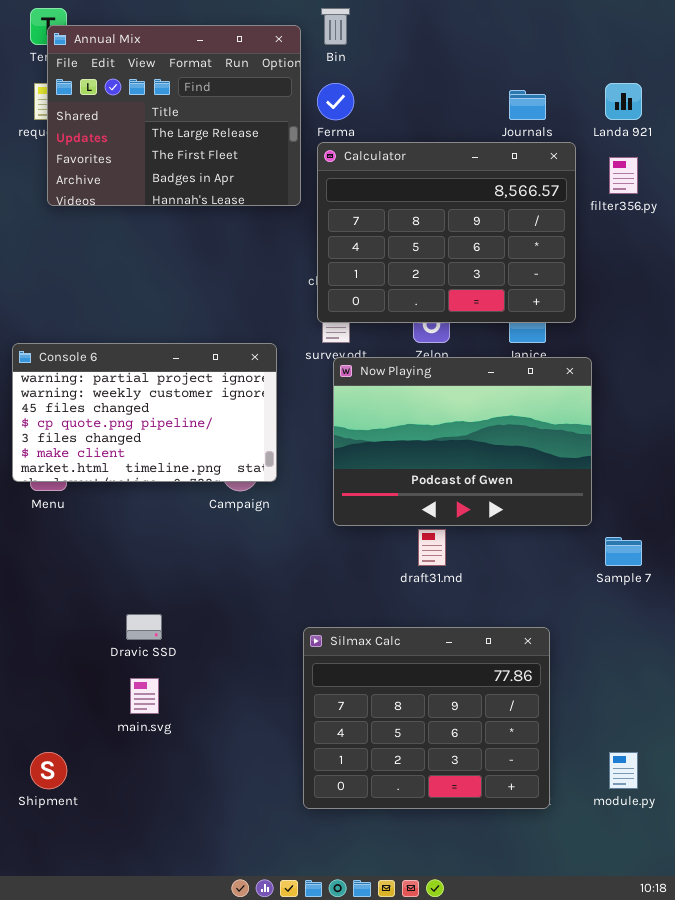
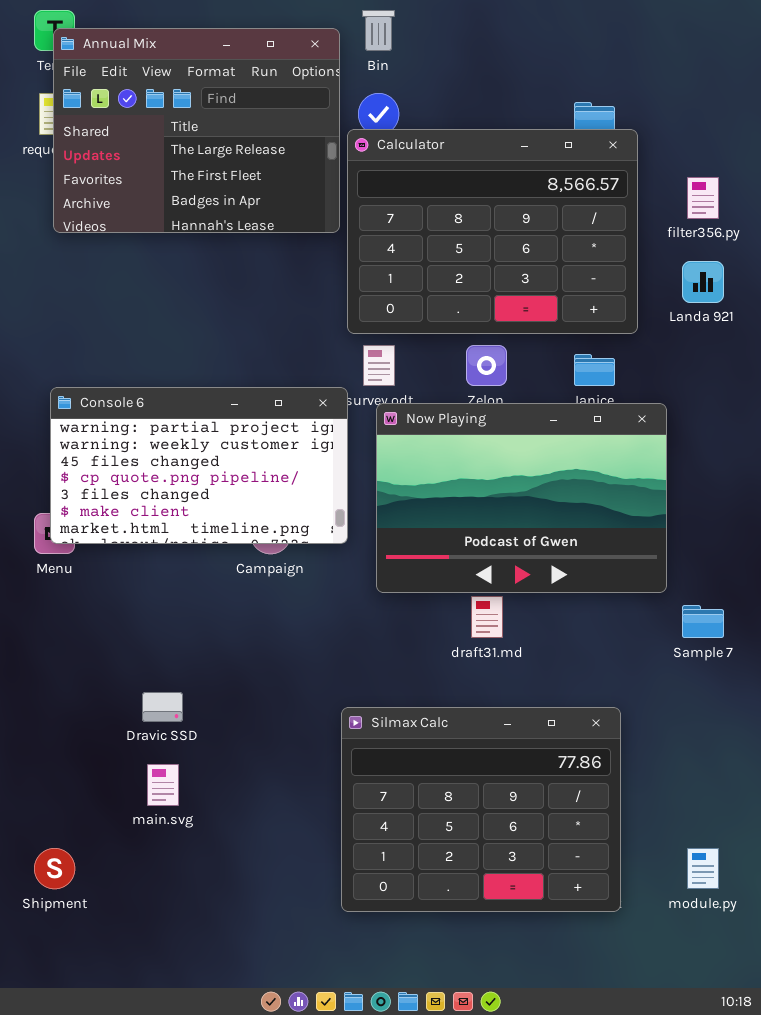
Landa 921: [605,83,642,120] -> [682,261,724,303], moved
Calculator: [317,142,576,323] -> [347,129,638,334], moved
Console 6: [12,343,277,482] -> [50,387,348,544], moved

